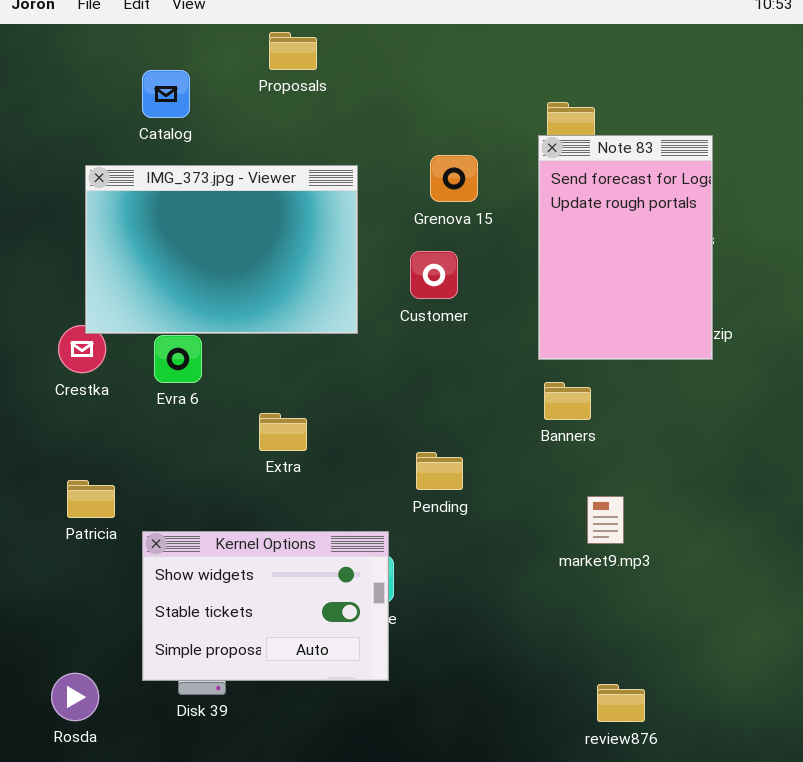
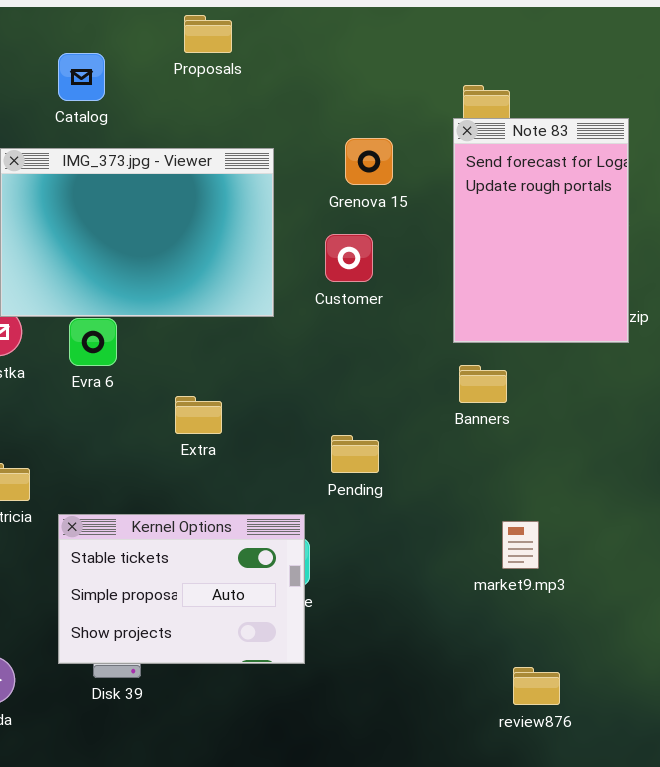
market9.mp3: [587,496,624,544] -> [502,521,539,569], moved
Kernel Options: [142,531,389,681] -> [58,514,305,664], scrolled down 1 row

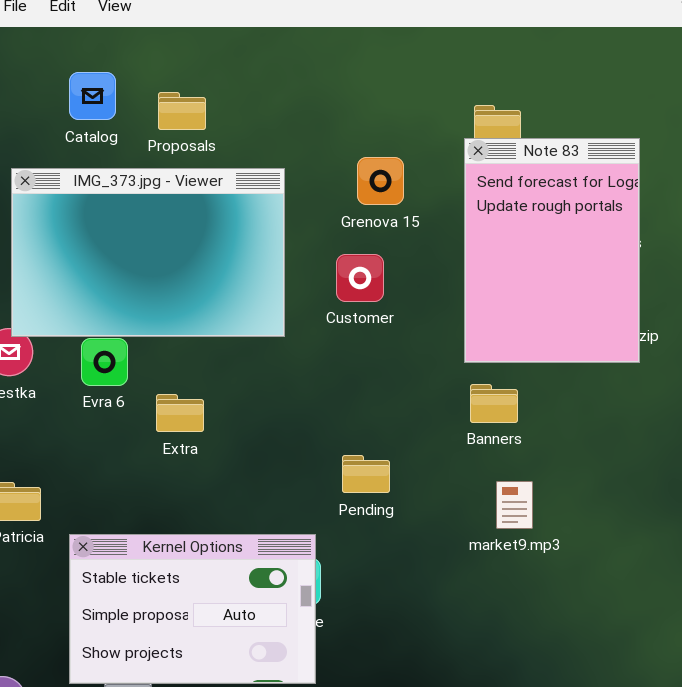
Proposals: [184,15,232,53] -> [158,92,206,130], moved
Extra: [175,396,222,434] -> [156,394,204,432], moved
market9.mp3: [502,521,539,569] -> [496,481,533,529], moved

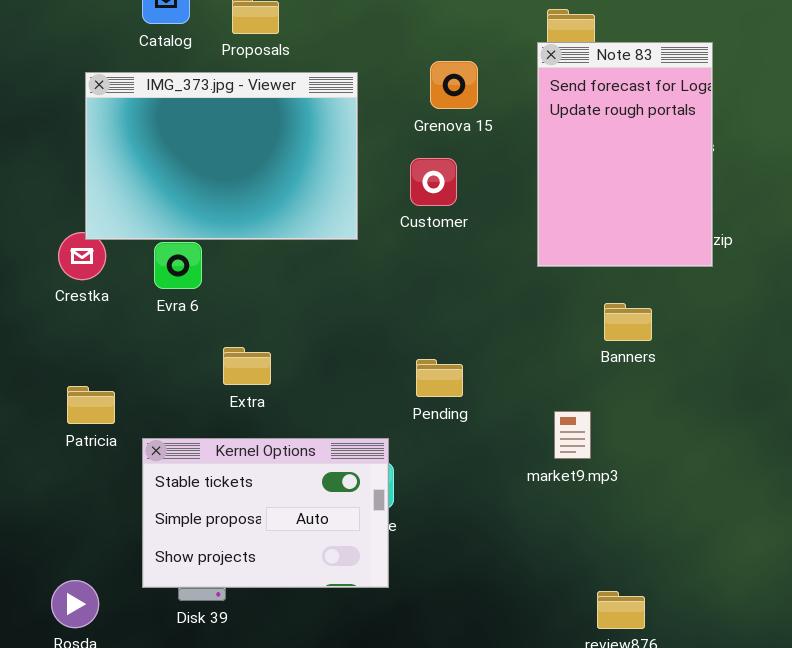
Banners: [470,384,518,423] -> [604,303,652,341], moved
Extra: [156,394,204,432] -> [223,347,271,385], moved
market9.mp3: [496,481,533,529] -> [554,411,591,459], moved

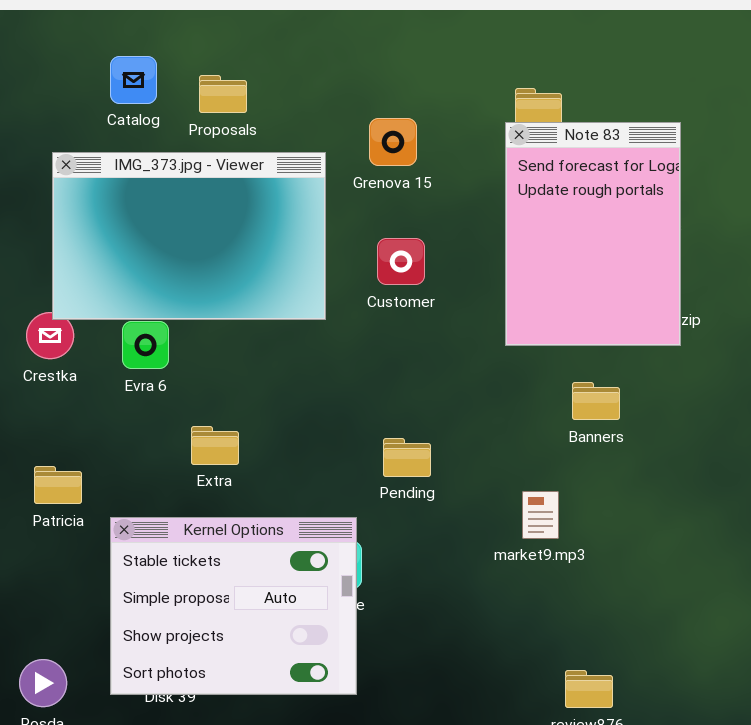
Grenova 15: [430,61,478,109] -> [369,118,417,166], moved
Kernel Options: [142,438,389,588] -> [110,517,357,695], resized

